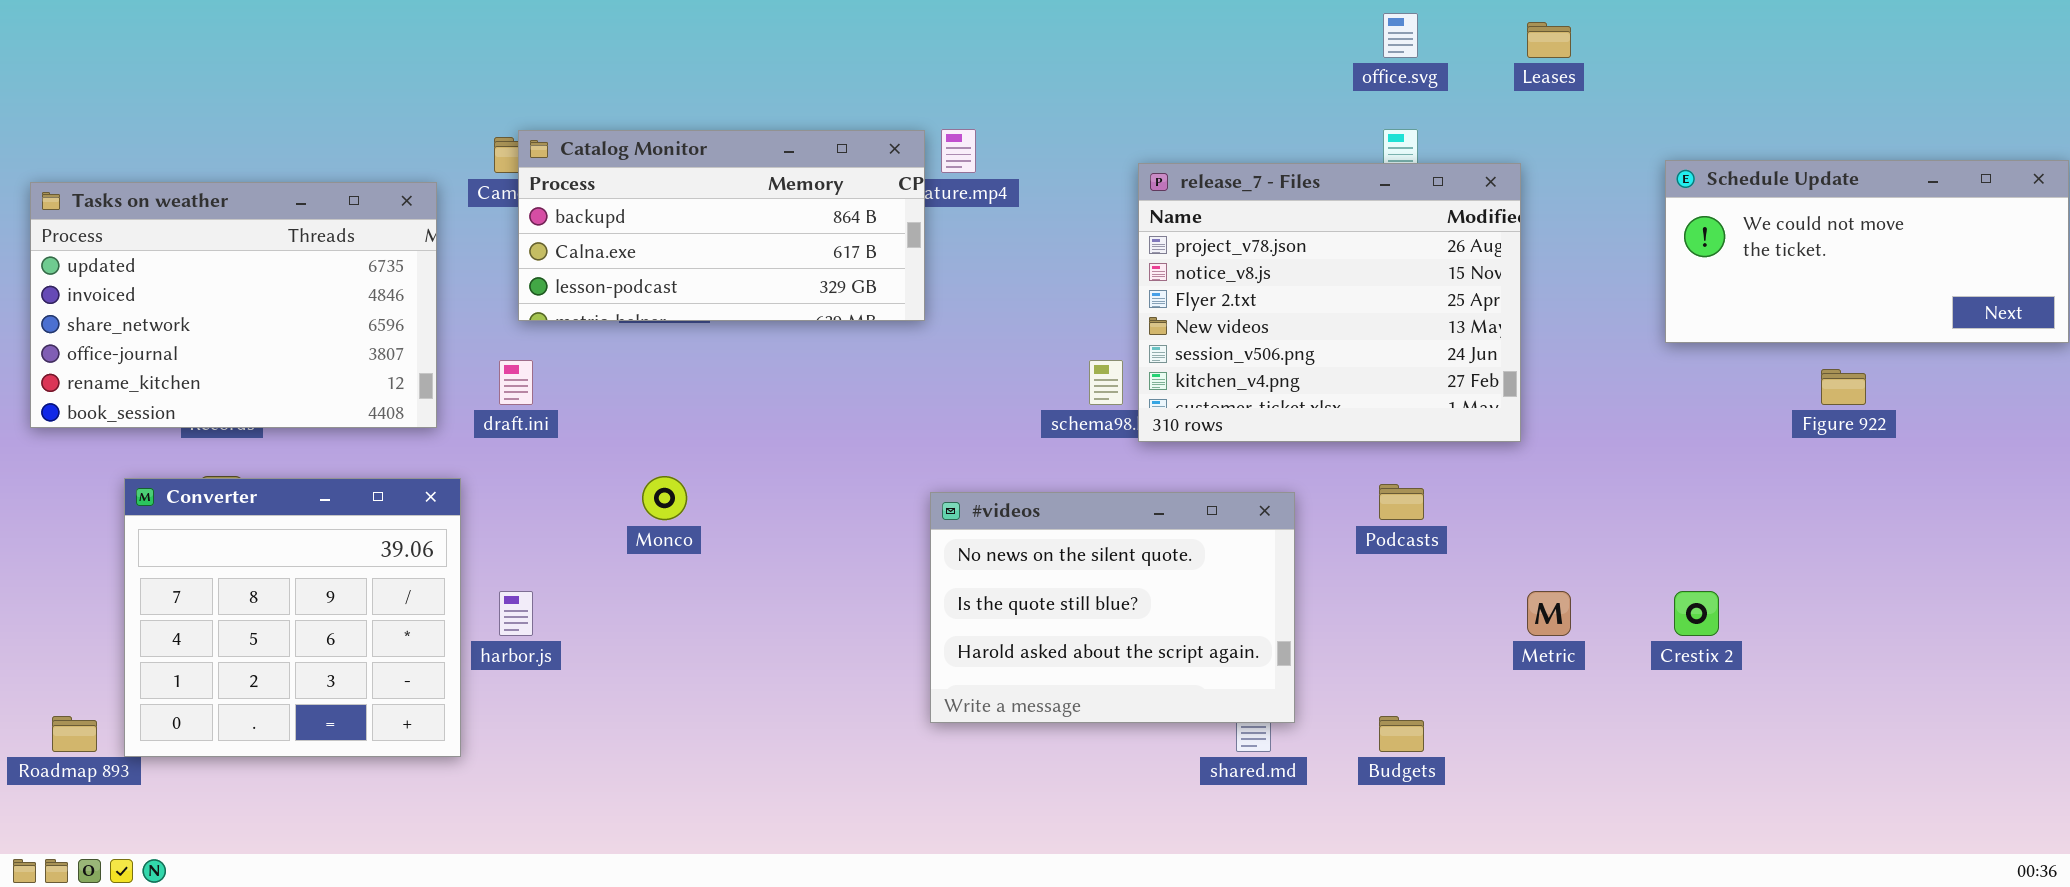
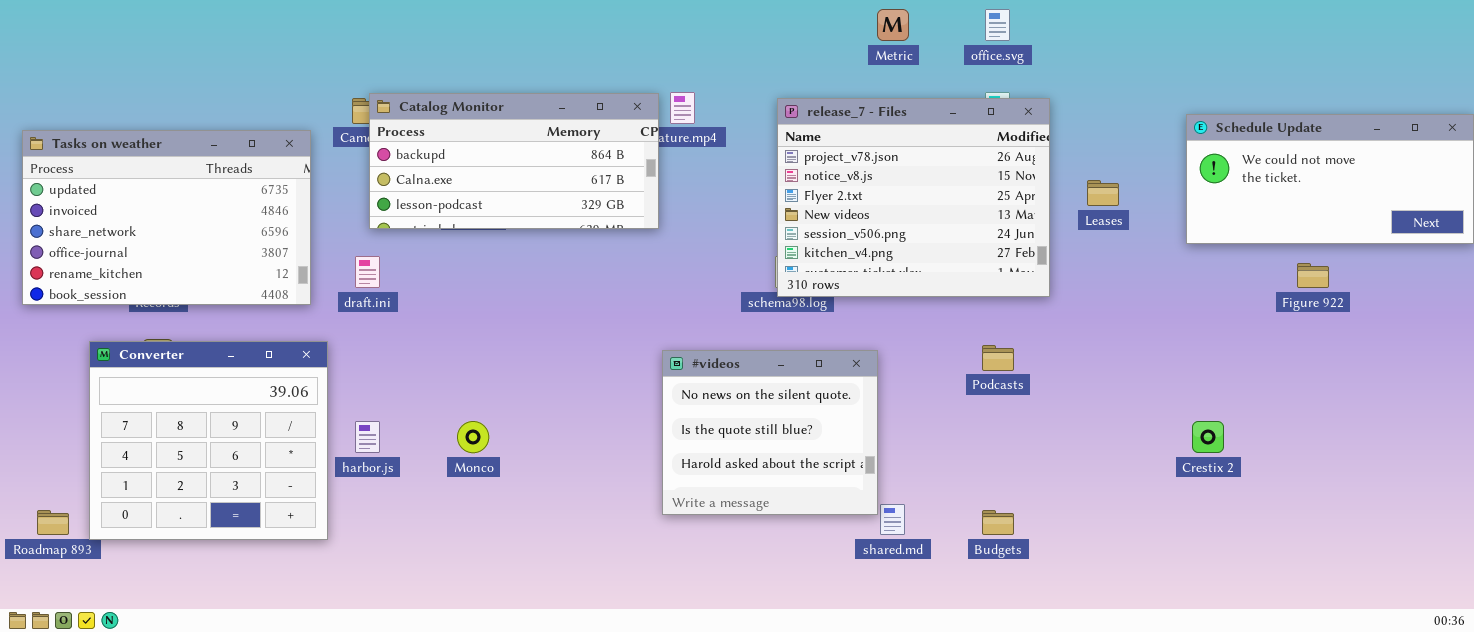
Leases: [1527,22,1571,58] -> [1087,180,1119,206], moved
release_7 - Files: [1138,163,1521,442] -> [777,98,1050,297], moved
Monco: [642,476,687,520] -> [457,421,489,453], moved
#videos: [930,492,1295,723] -> [662,350,878,515], resized
Metric: [1527,591,1571,636] -> [877,9,909,41], moved

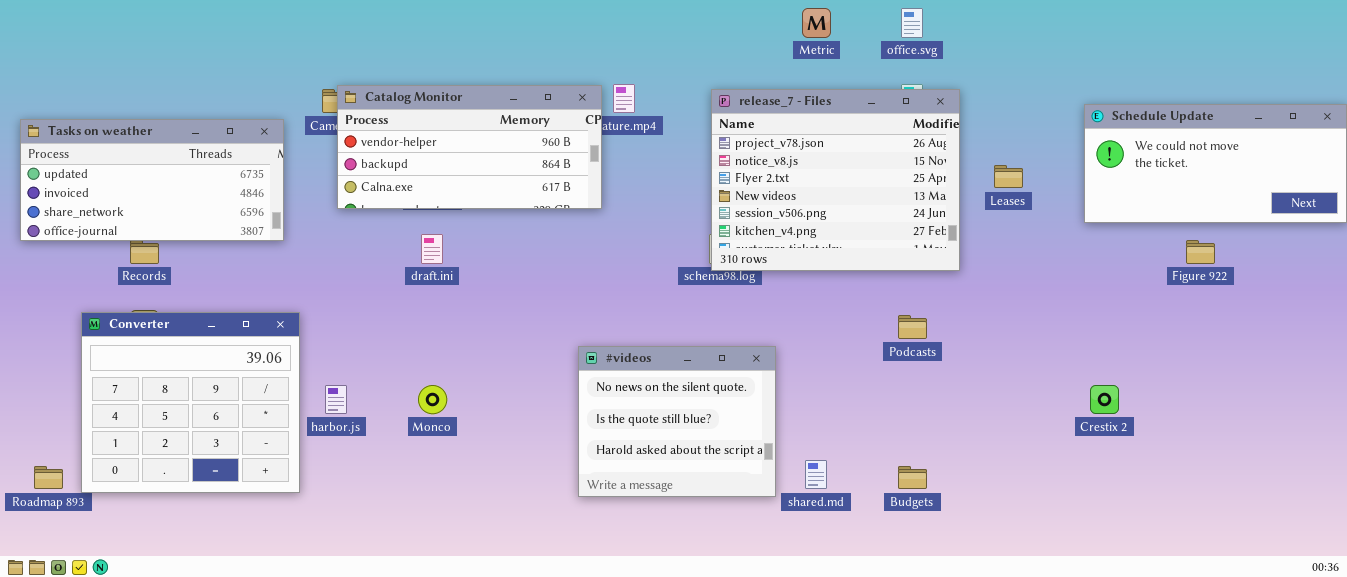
Catalog Monitor: [369,93,659,229] -> [337,85,602,209], scrolled up 1 row
Tasks on weather: [22,130,311,305] -> [20,119,284,241], resized
draft.ini: [355,256,380,288] -> [421,234,443,264], moved
#videos: [662,350,878,515] -> [578,346,776,497], moved

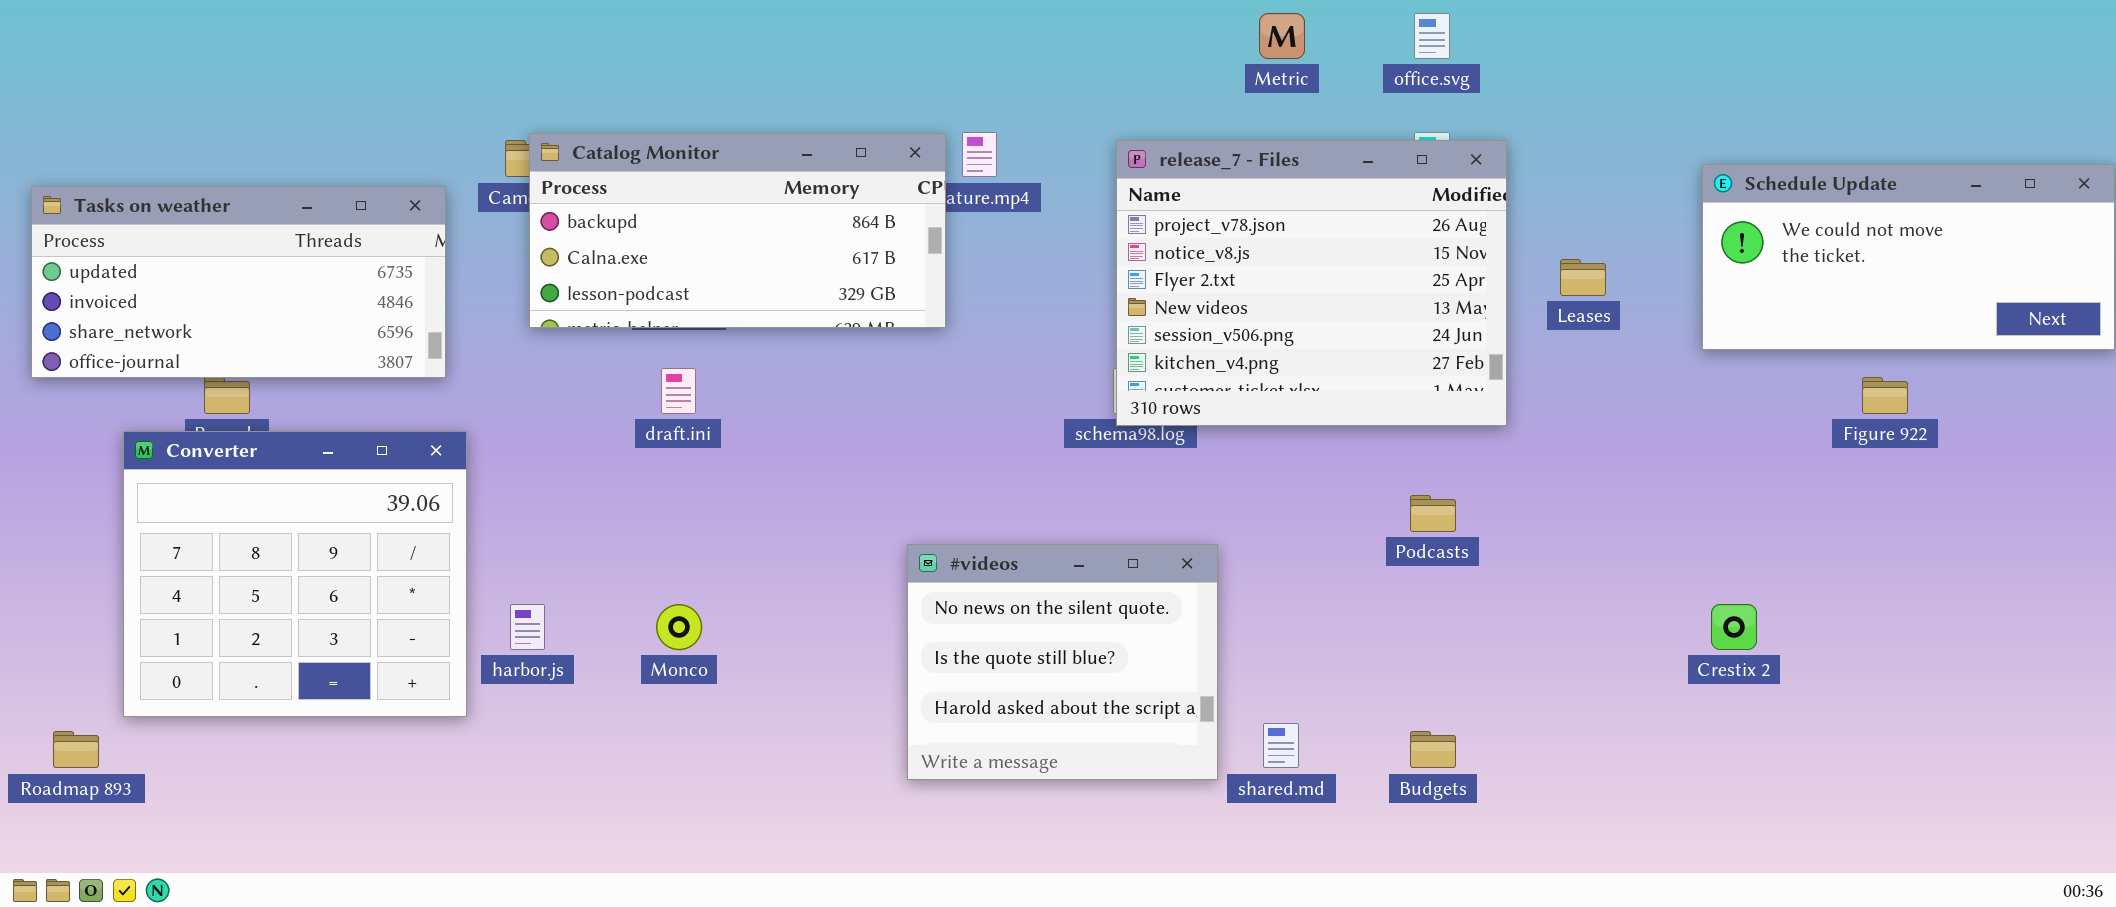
Catalog Monitor: [337,85,602,209] -> [529,133,946,328], scrolled down 1 row
Converter: [81,312,300,493] -> [123,431,467,717], moved

